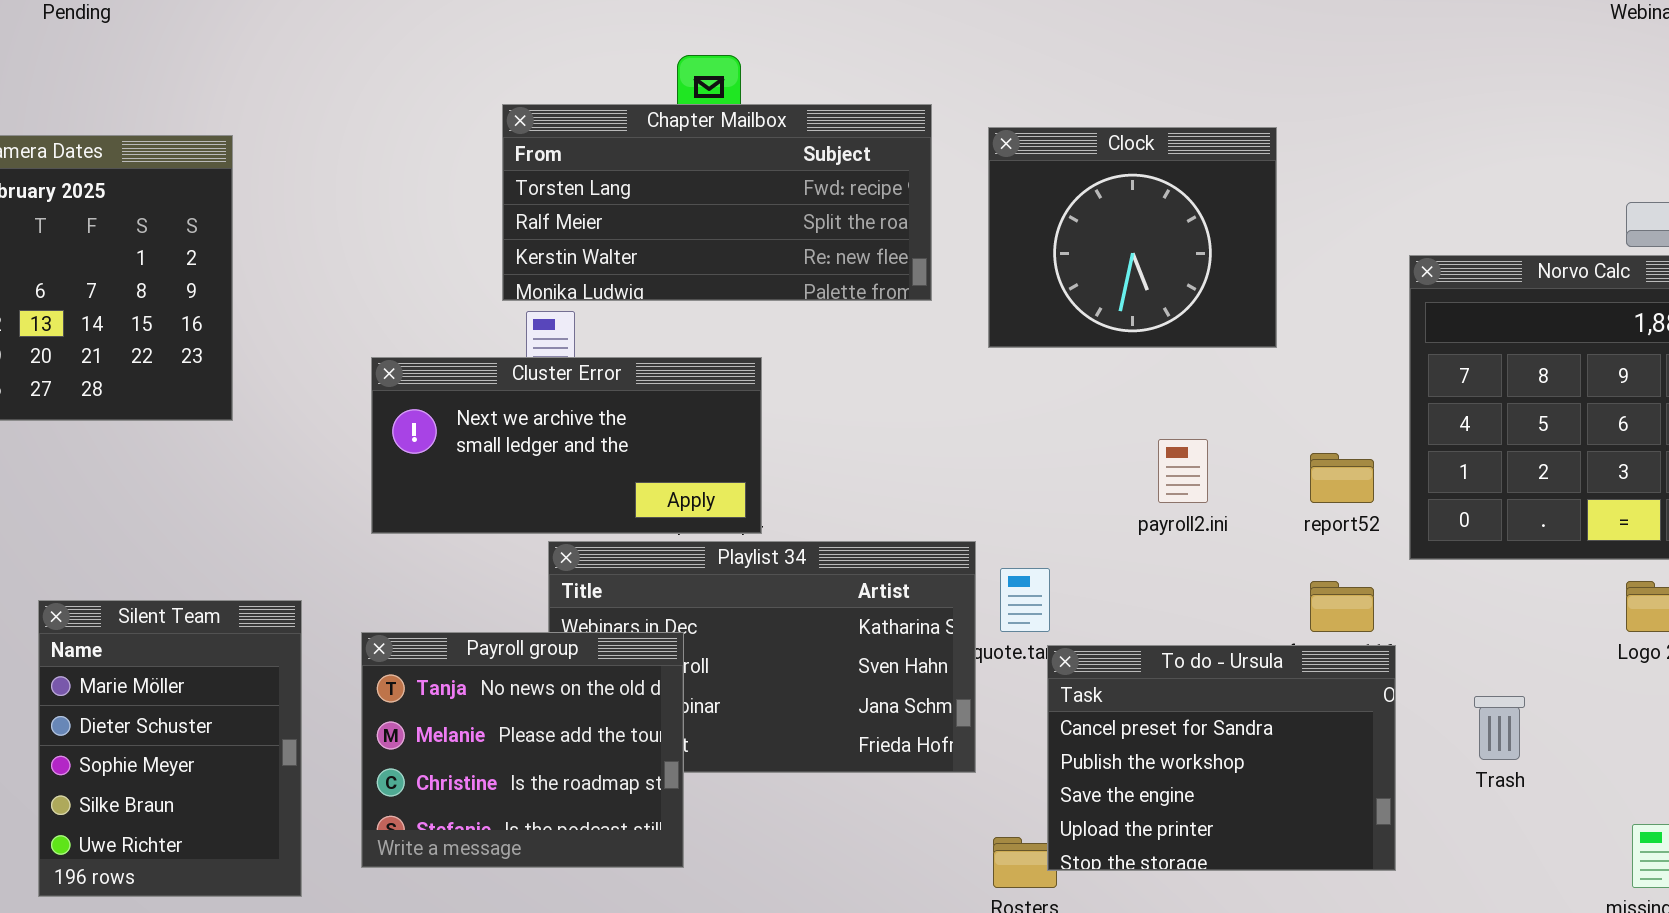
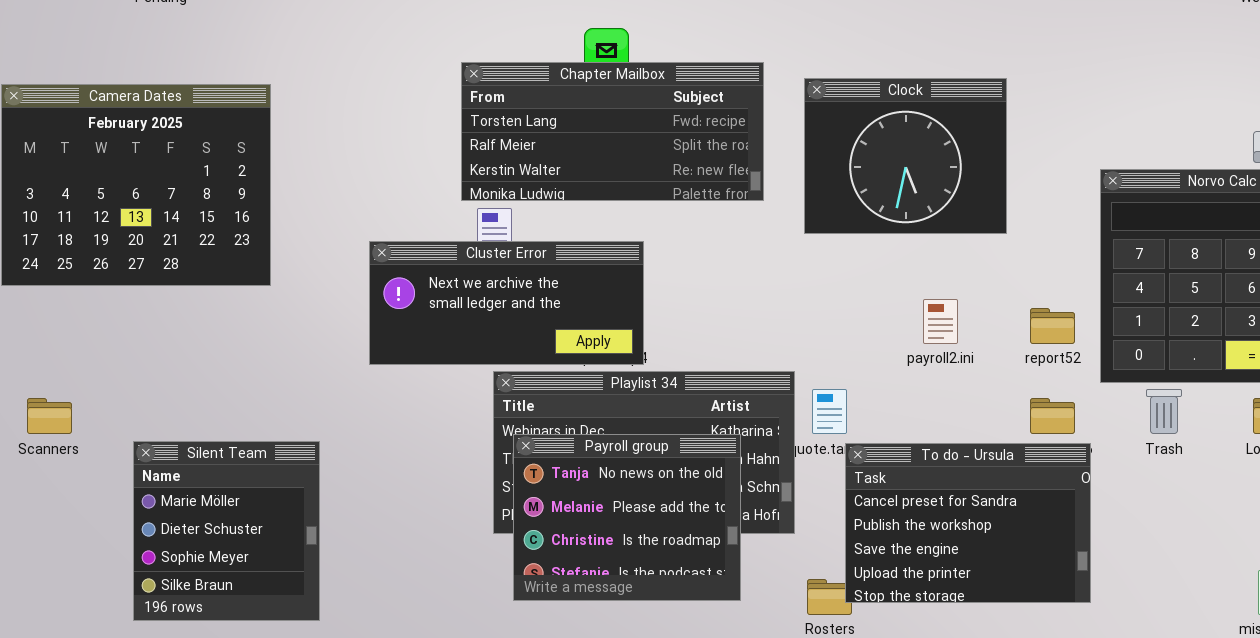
Silent Team: [38,600,302,897] -> [133,441,320,621], resized
Payroll group: [361,632,684,868] -> [513,434,741,601], moved
Trash: [1474,696,1525,760] -> [1146,389,1182,434], moved

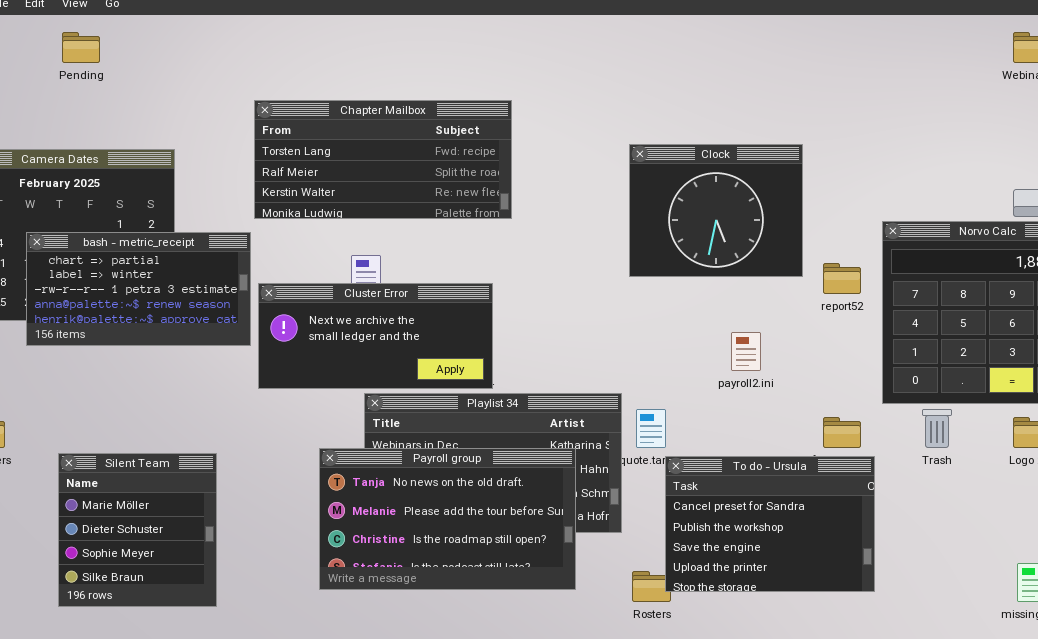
Chapter Mailbox: [461,62,764,201] -> [254,100,512,219], moved
bash - metric_receipt: none -> [26,232,251,346], opened
report52: [1030,308,1075,344] -> [823,263,861,294], moved
Payroll group: [513,434,741,601] -> [319,448,576,590], resized

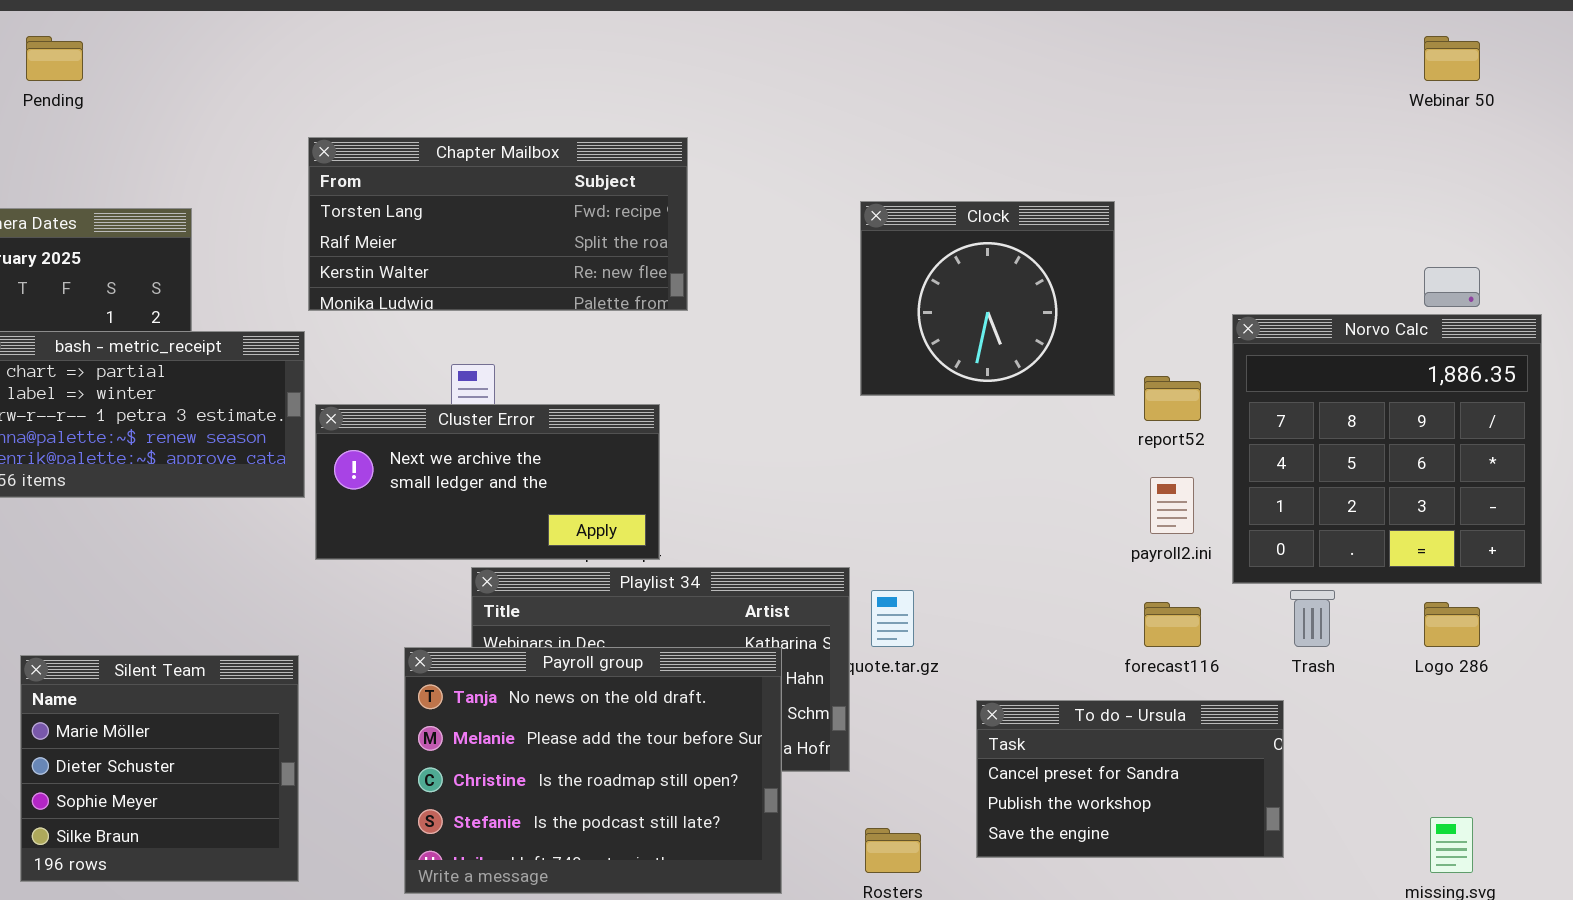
payroll2.ini: [731,332,761,371] -> [1150,477,1194,534], moved
Payroll group: [319,448,576,590] -> [404,647,782,894], resized
Silent Team: [58,453,217,607] -> [20,655,299,882], resized
To do - Ursula: [665,456,875,592] -> [976,700,1284,858], moved, resized

